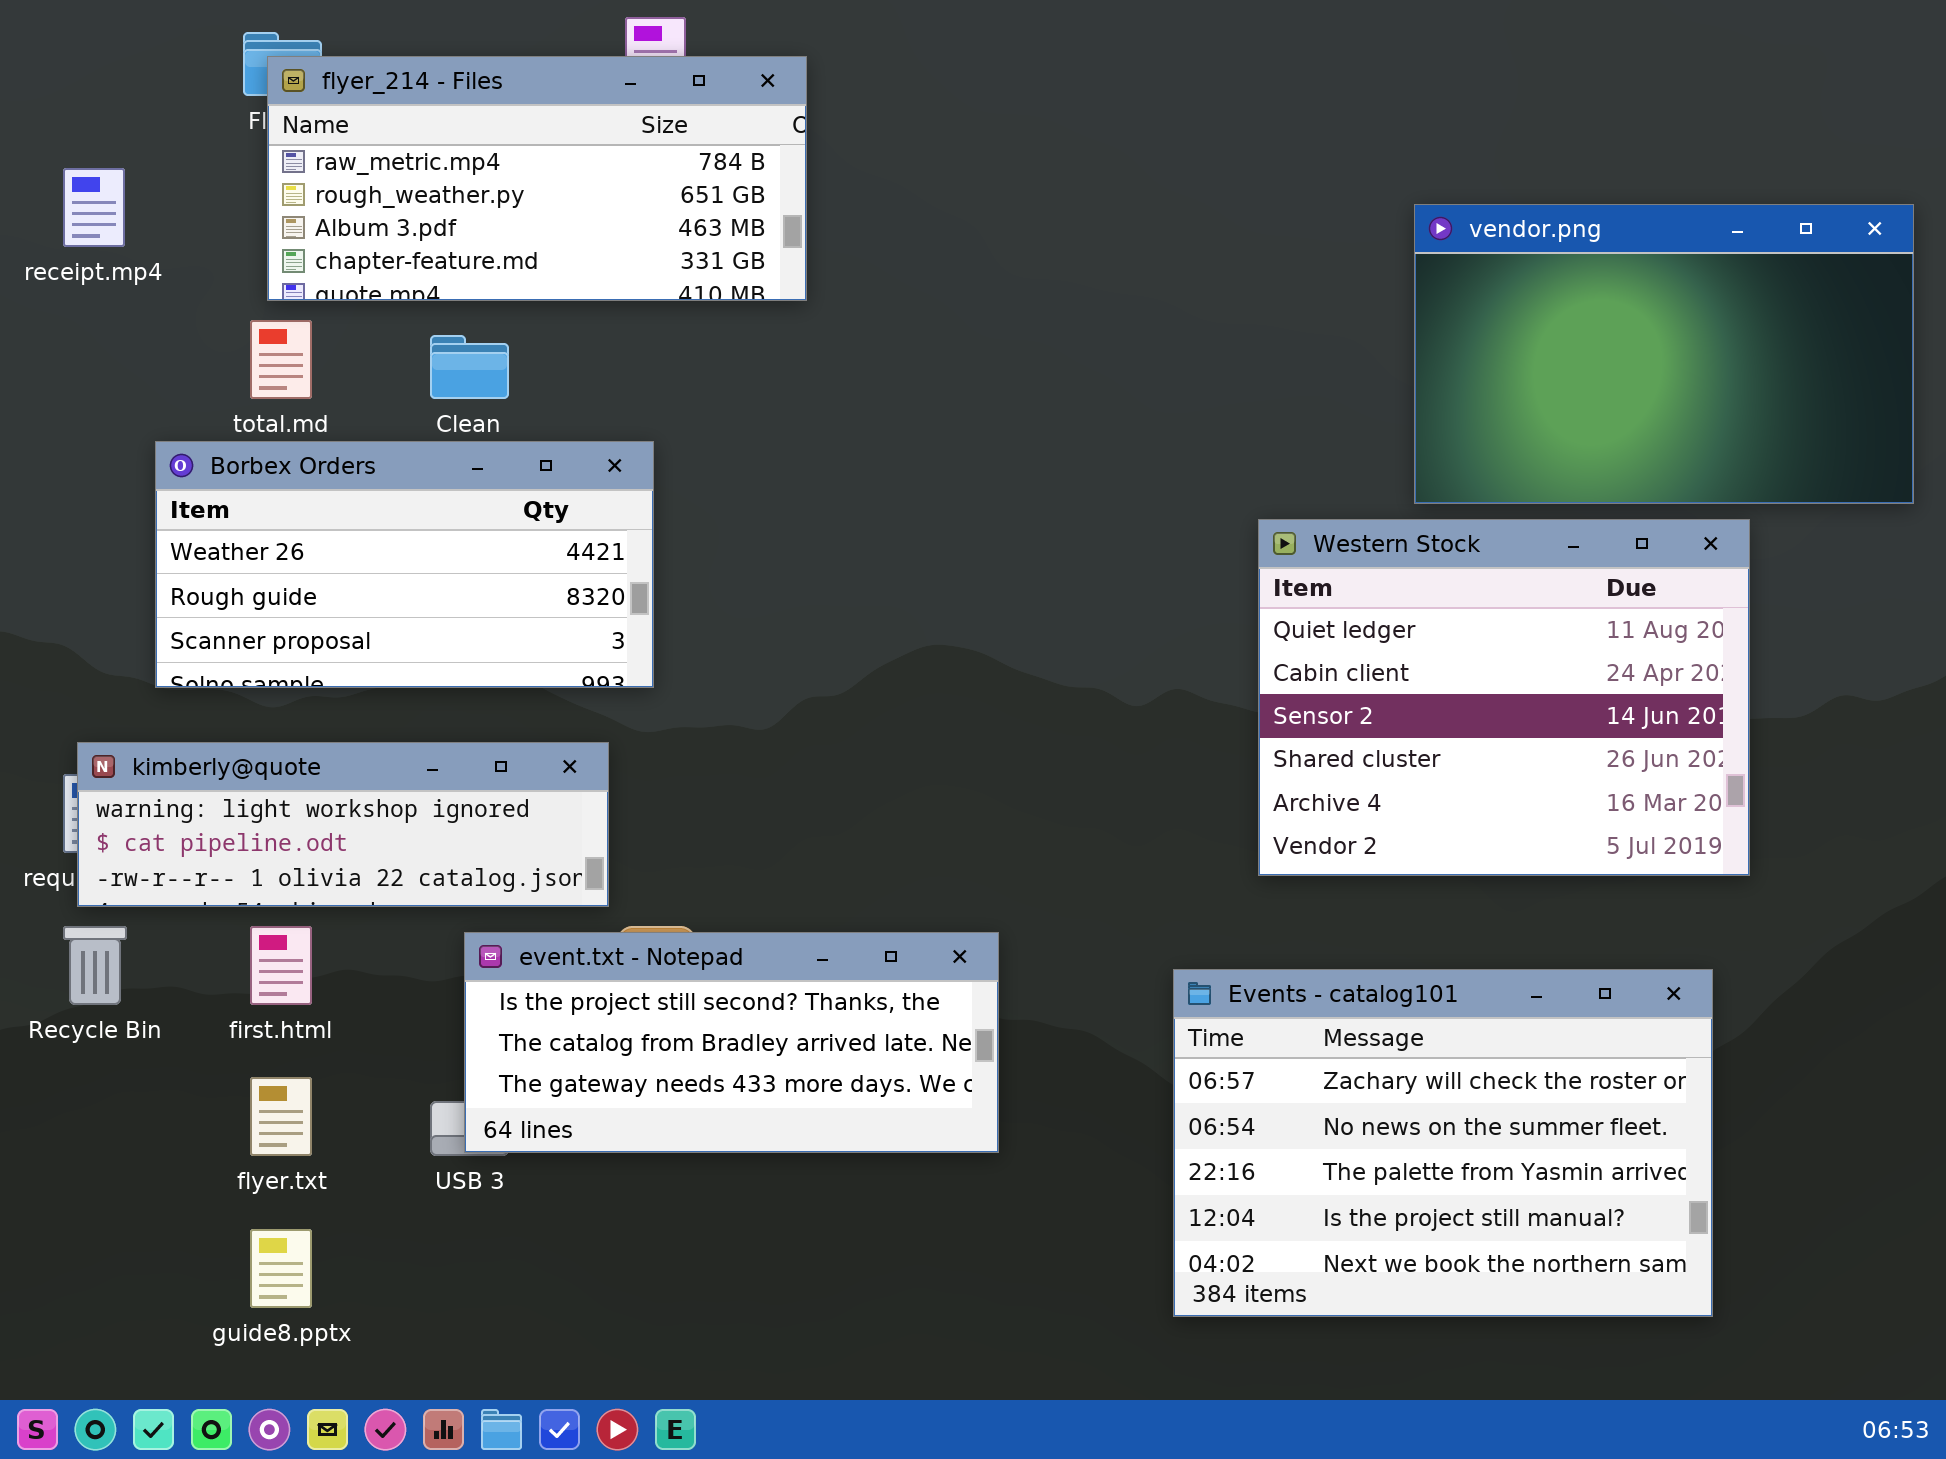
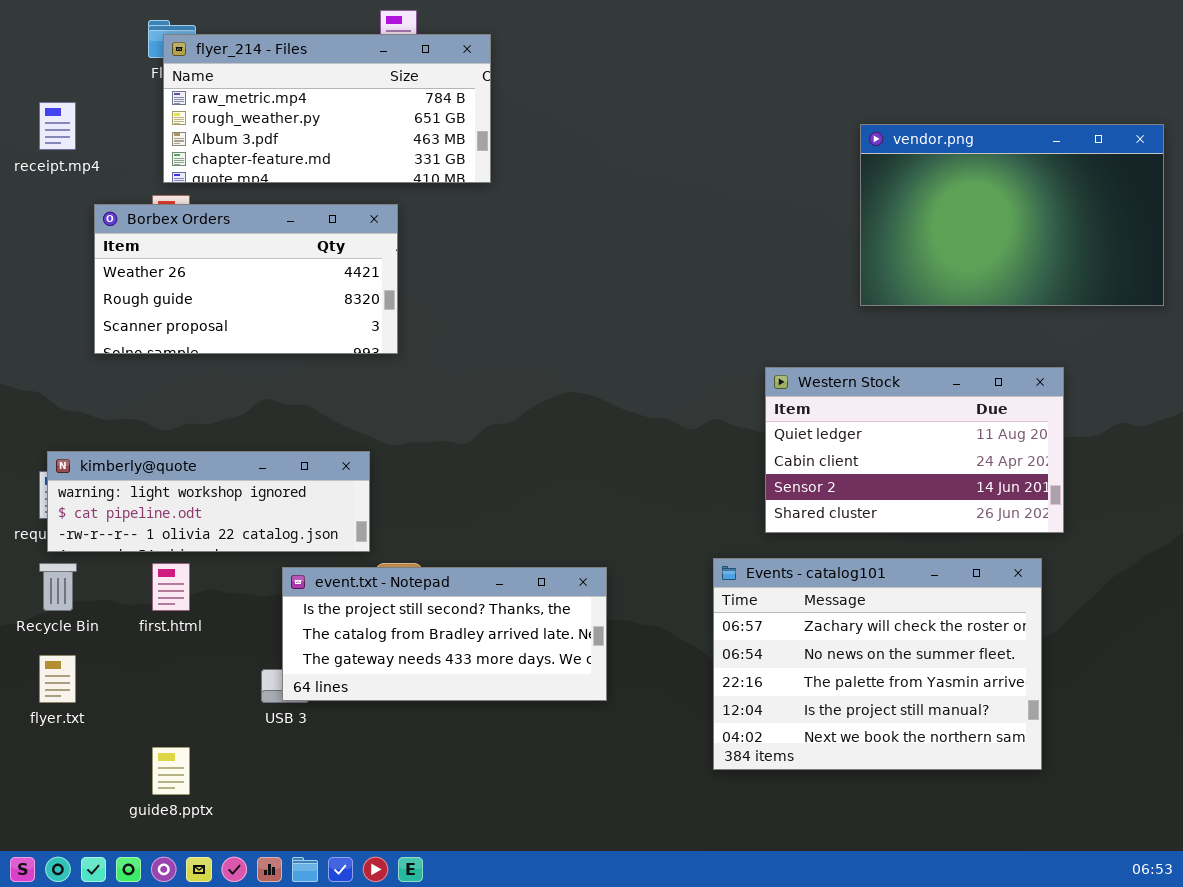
Borbex Orders: [155,441,654,688] -> [94,204,398,354], moved
Western Stock: [1258,519,1750,876] -> [765,367,1064,533], resized
Events - catalog101: [1173,969,1713,1317] -> [713,558,1042,770], moved
flyer.txt: [250,1077,312,1156] -> [39,655,76,703], moved

